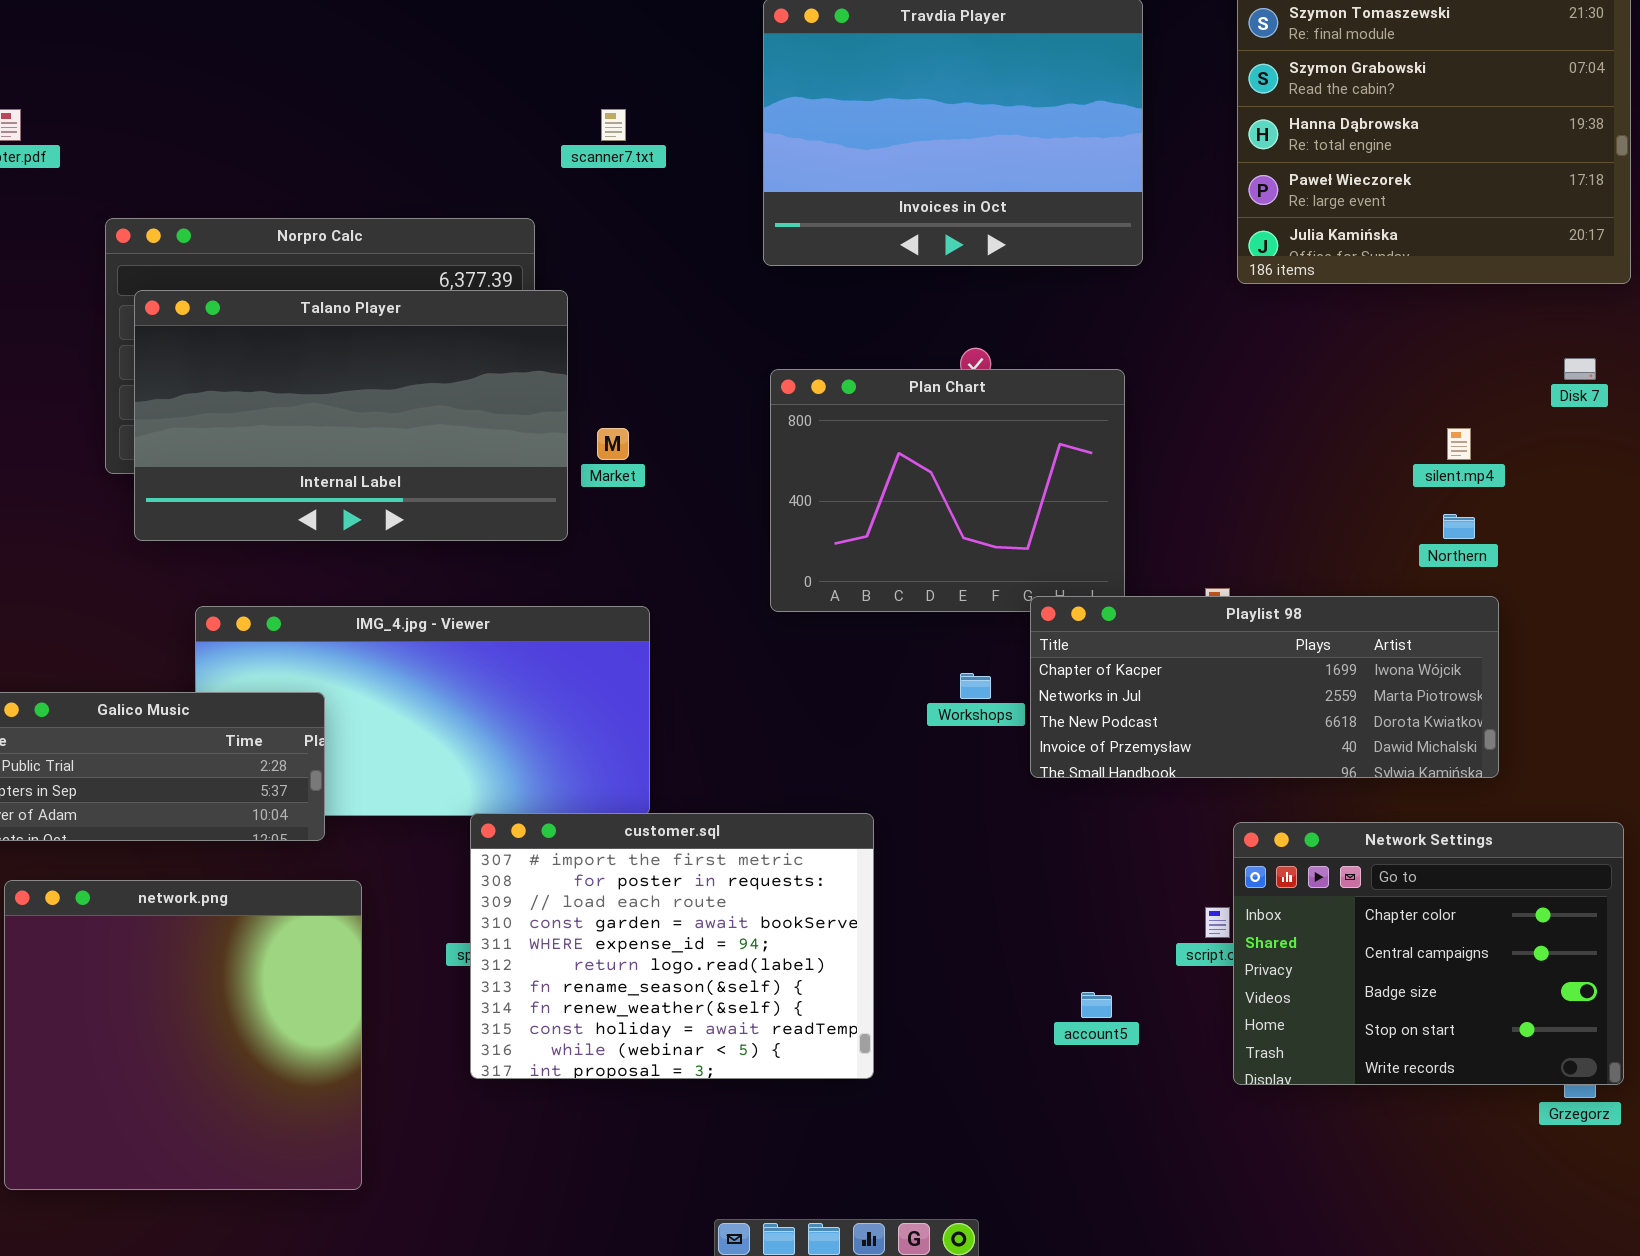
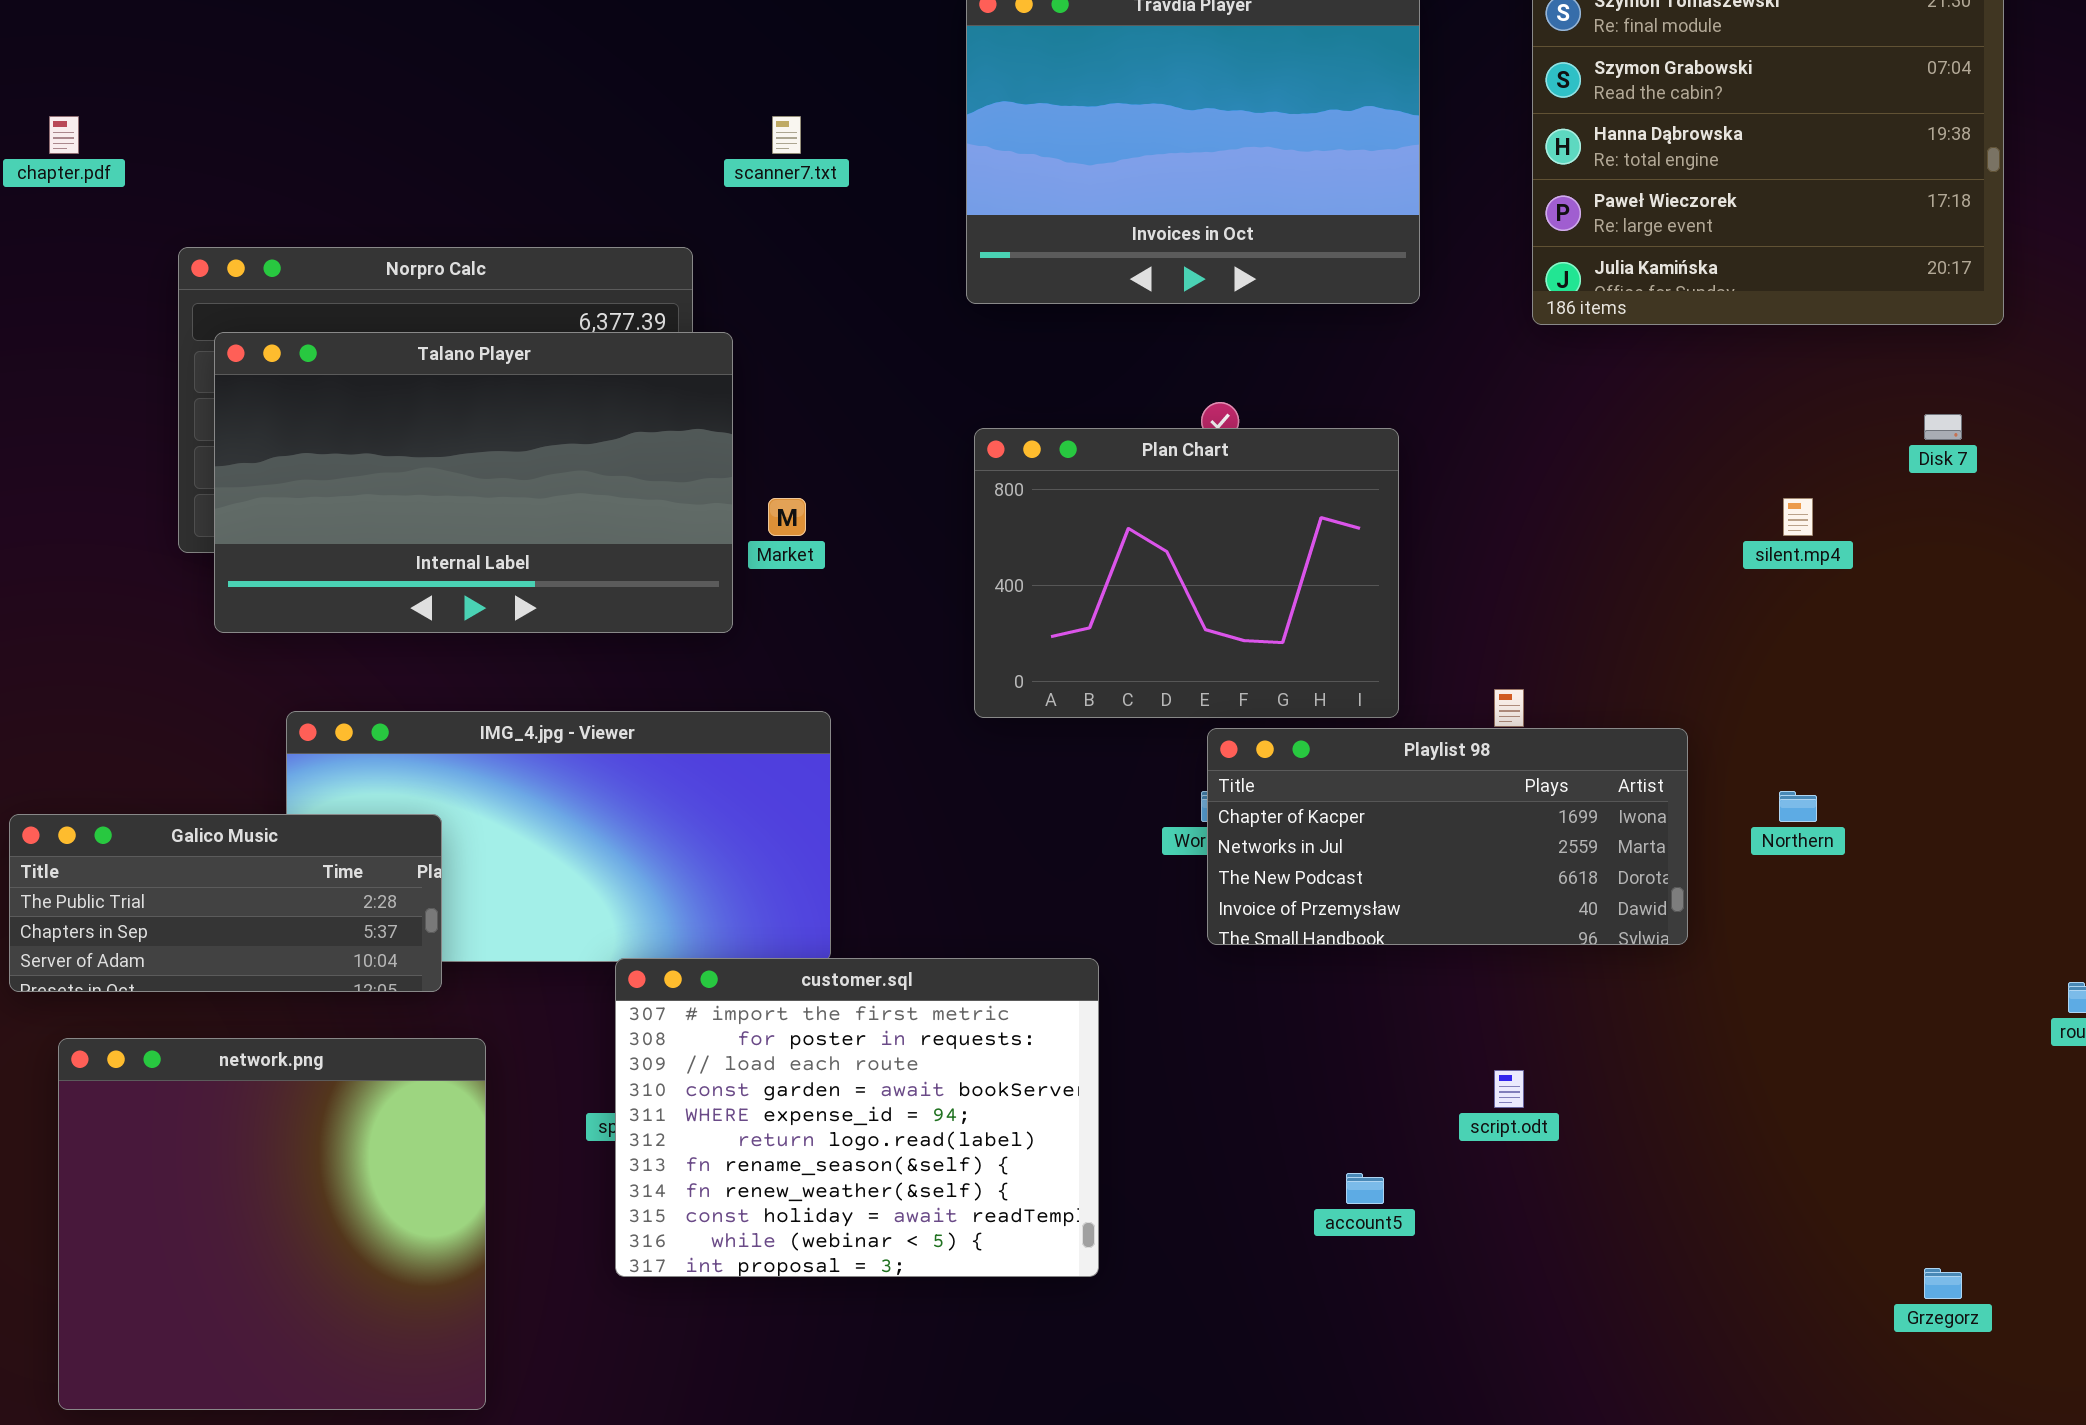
Northern: [1443,514,1475,539] -> [1779,791,1817,822], moved
Playlist 98: [1030,596,1499,778] -> [1207,728,1688,945], moved, resized
Network Settings: [1233,822,1624,1085] -> none, closed

